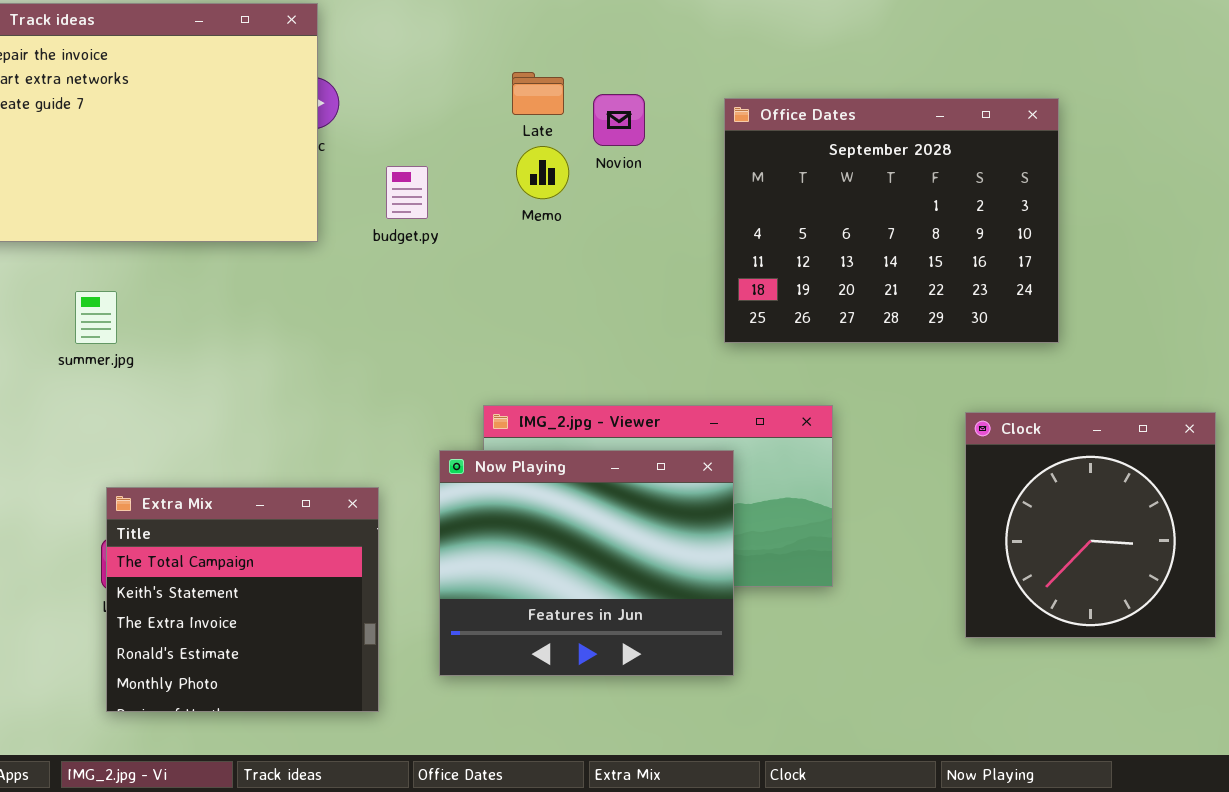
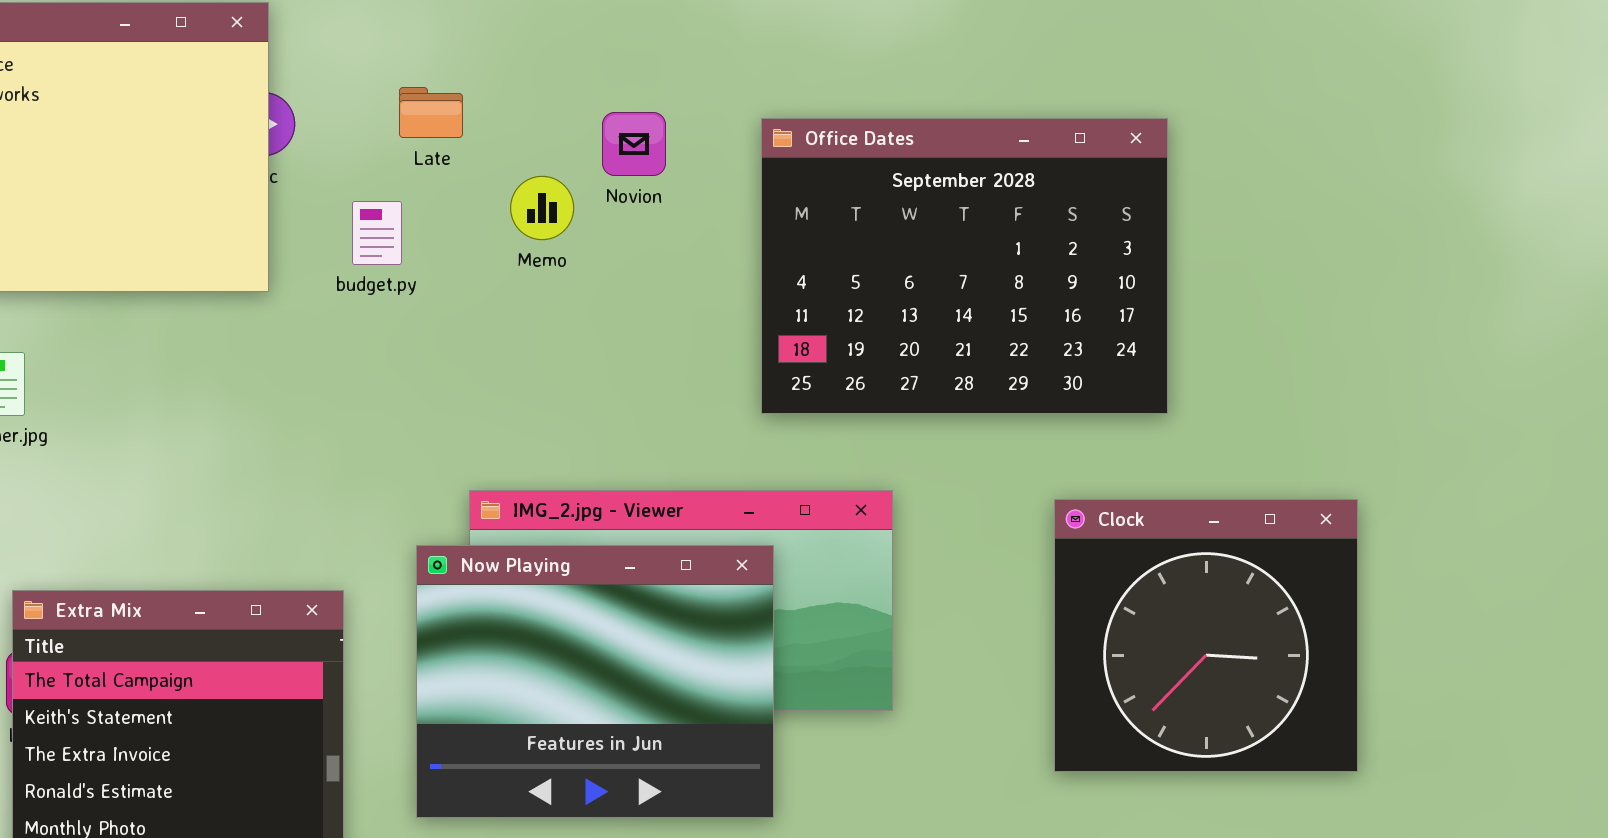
Late: [512,72,564,115] -> [399,87,463,138], moved

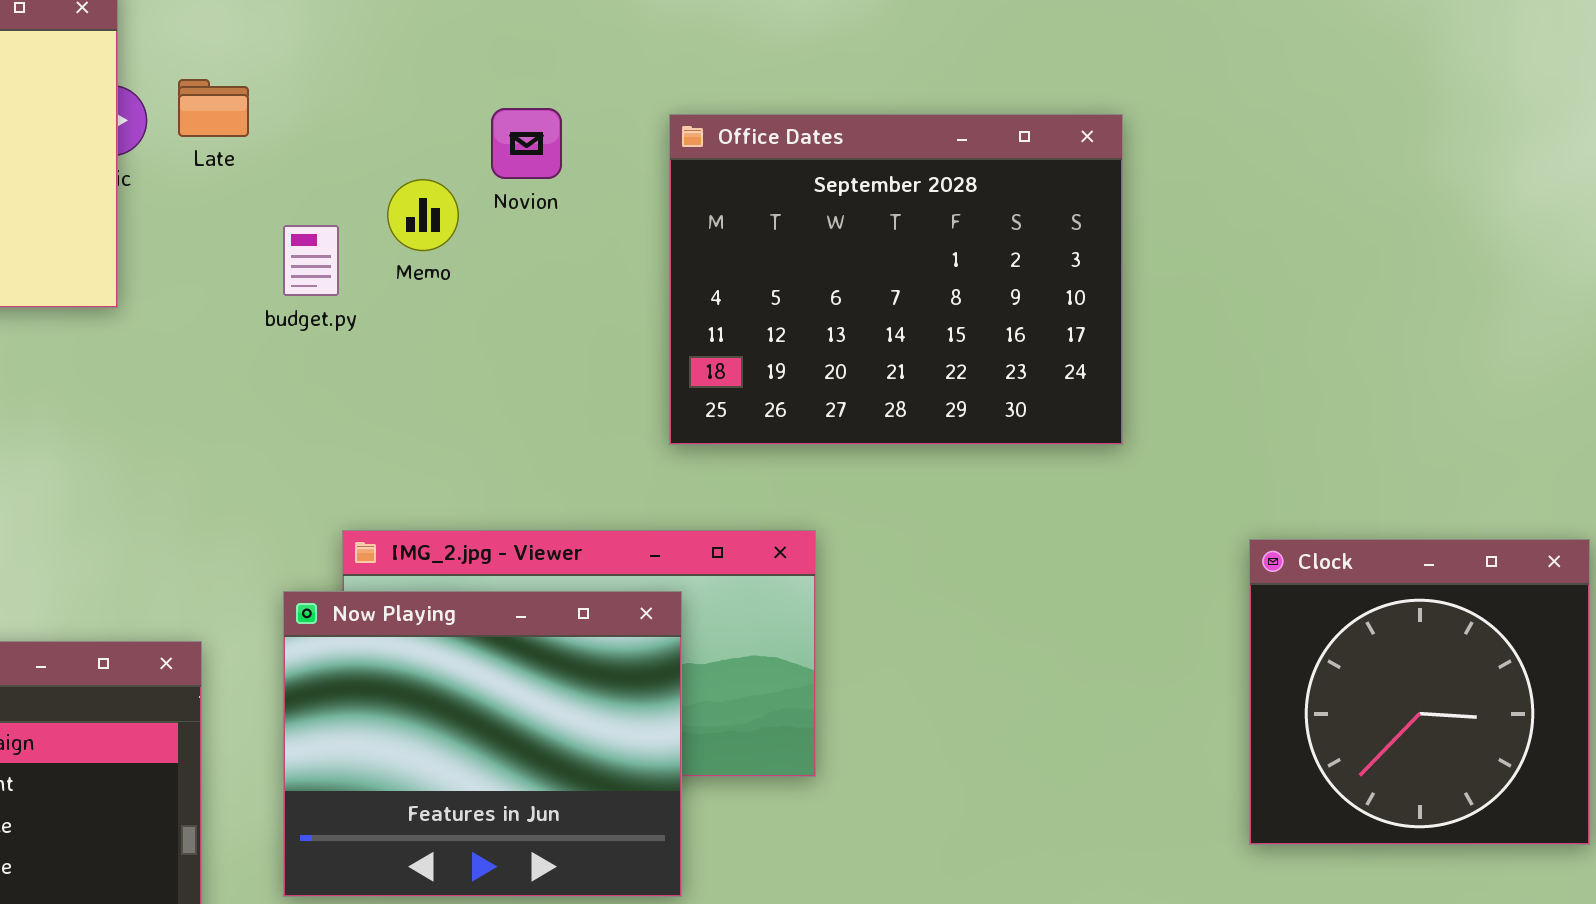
Late: [399,87,463,138] -> [178,79,249,137], moved
budget.py: [352,201,402,265] -> [283,225,339,296], moved
Clock: [1054,499,1358,772] -> [1249,539,1590,845], moved

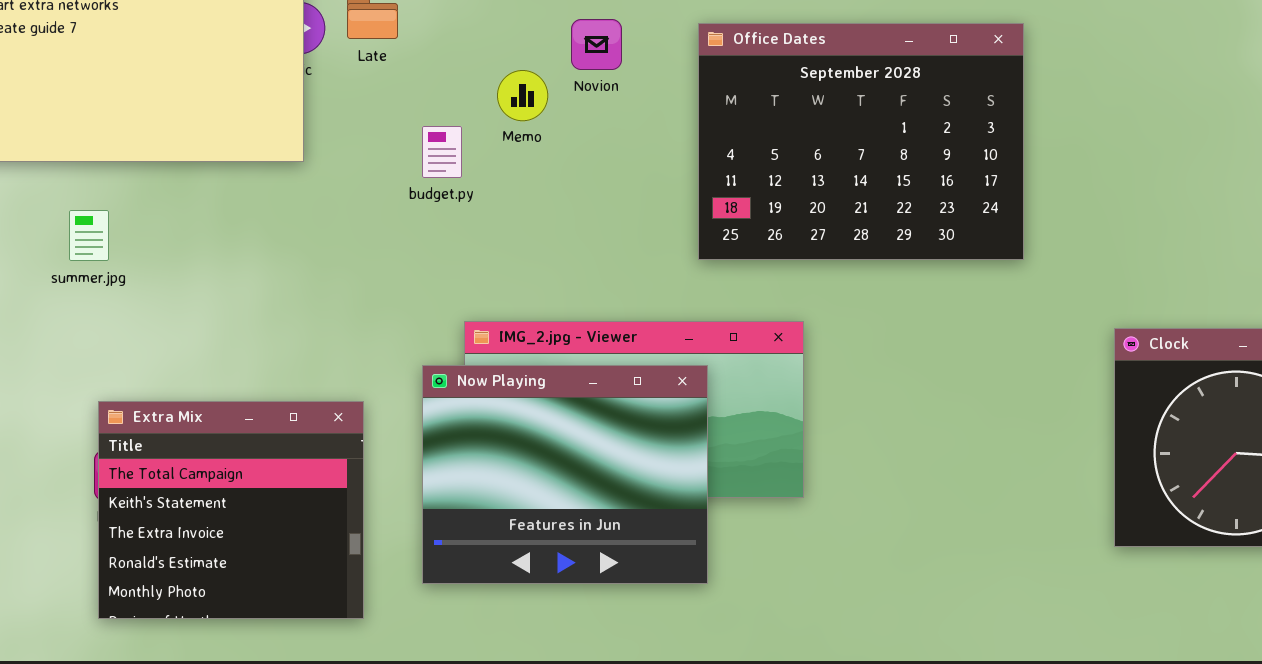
budget.py: [283,225,339,296] -> [422,126,462,178], moved

